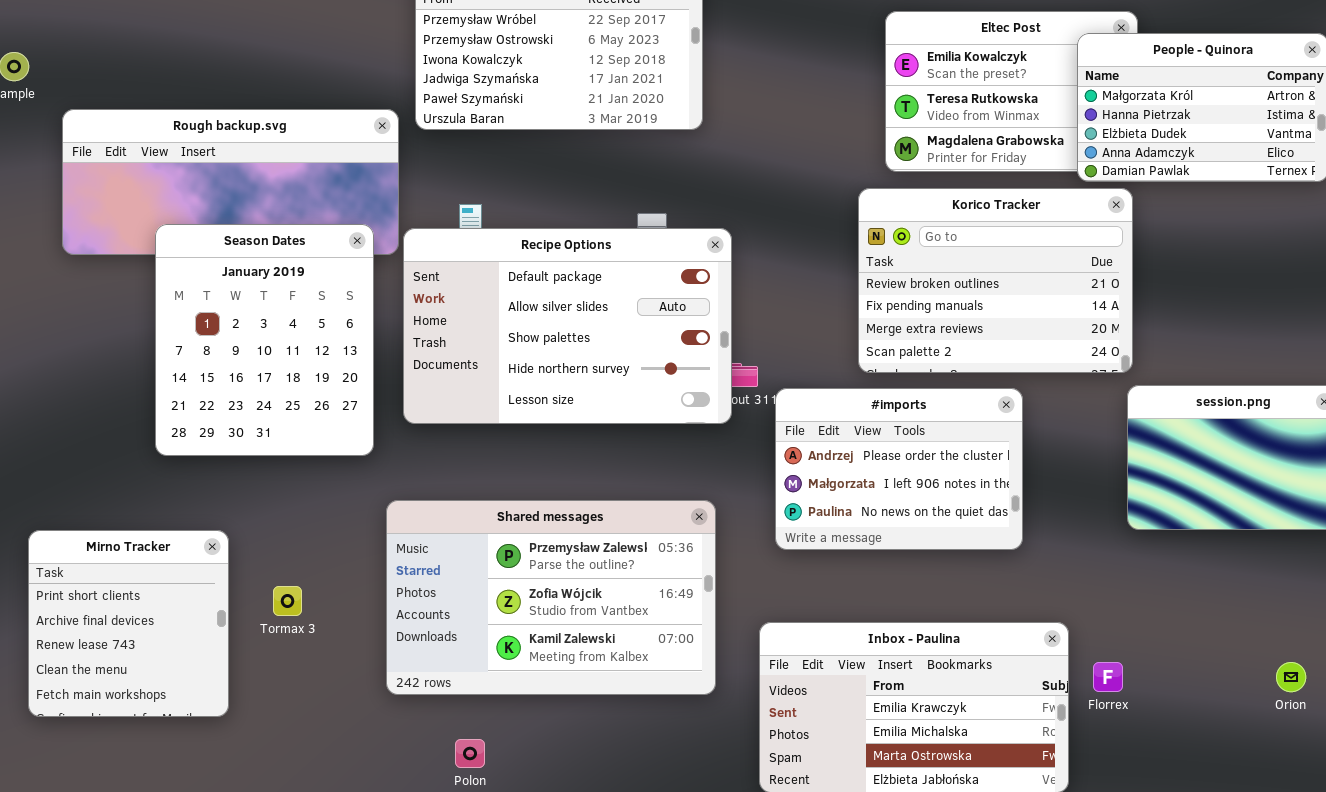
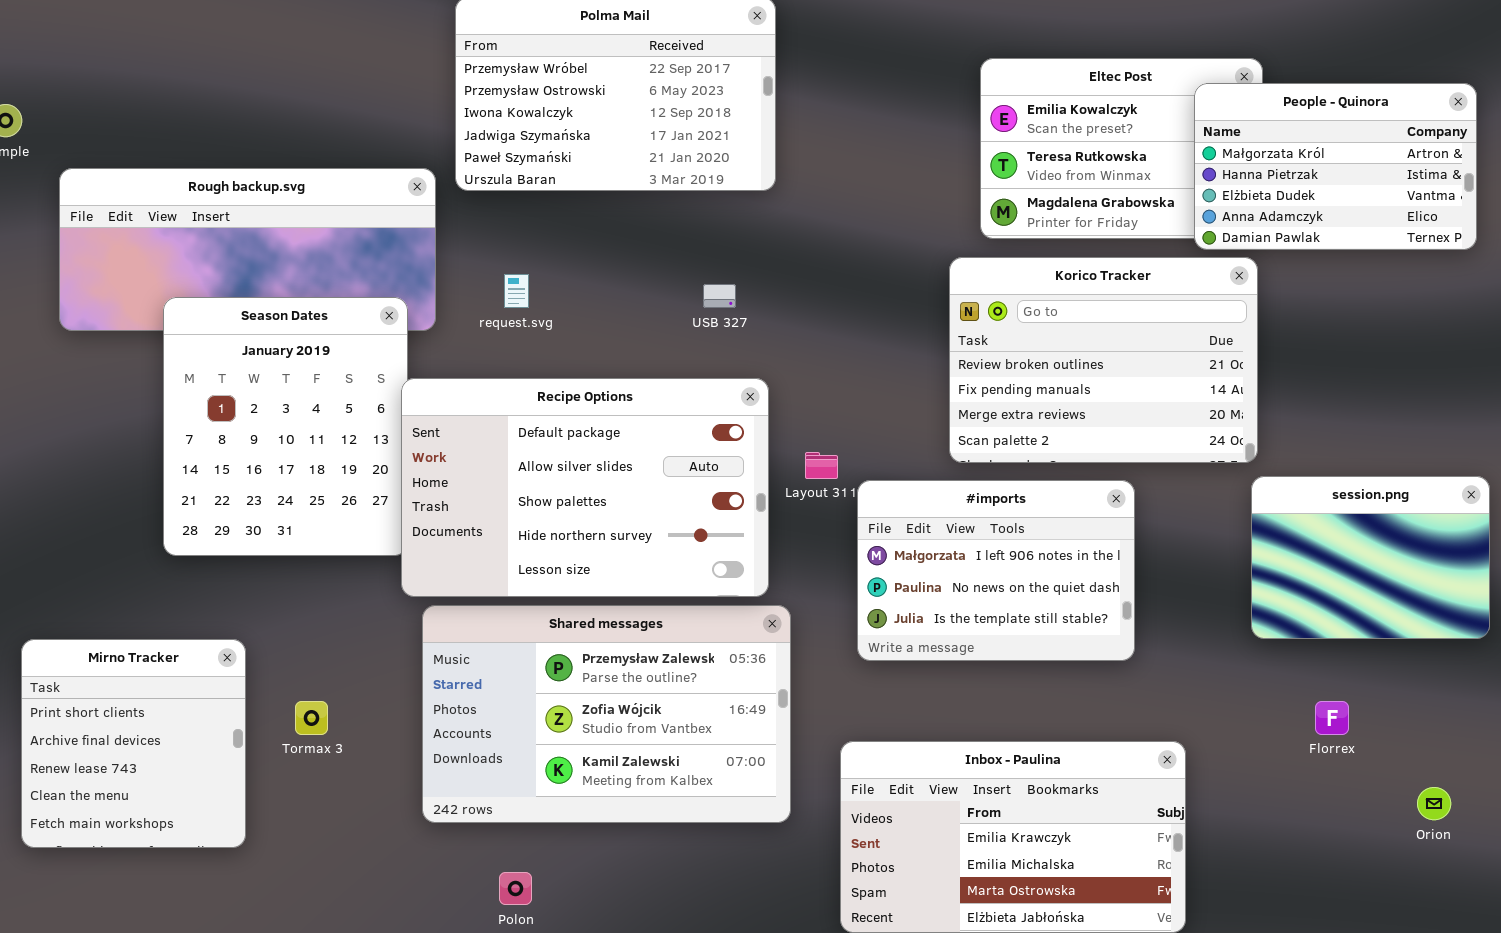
Recipe Options: [403,228,732,424] -> [401,378,769,597], moved
#imports: [775,388,1023,550] -> [857,480,1135,661], scrolled down 1 row
Florrex: [1093,662,1123,692] -> [1315,701,1349,735], moved

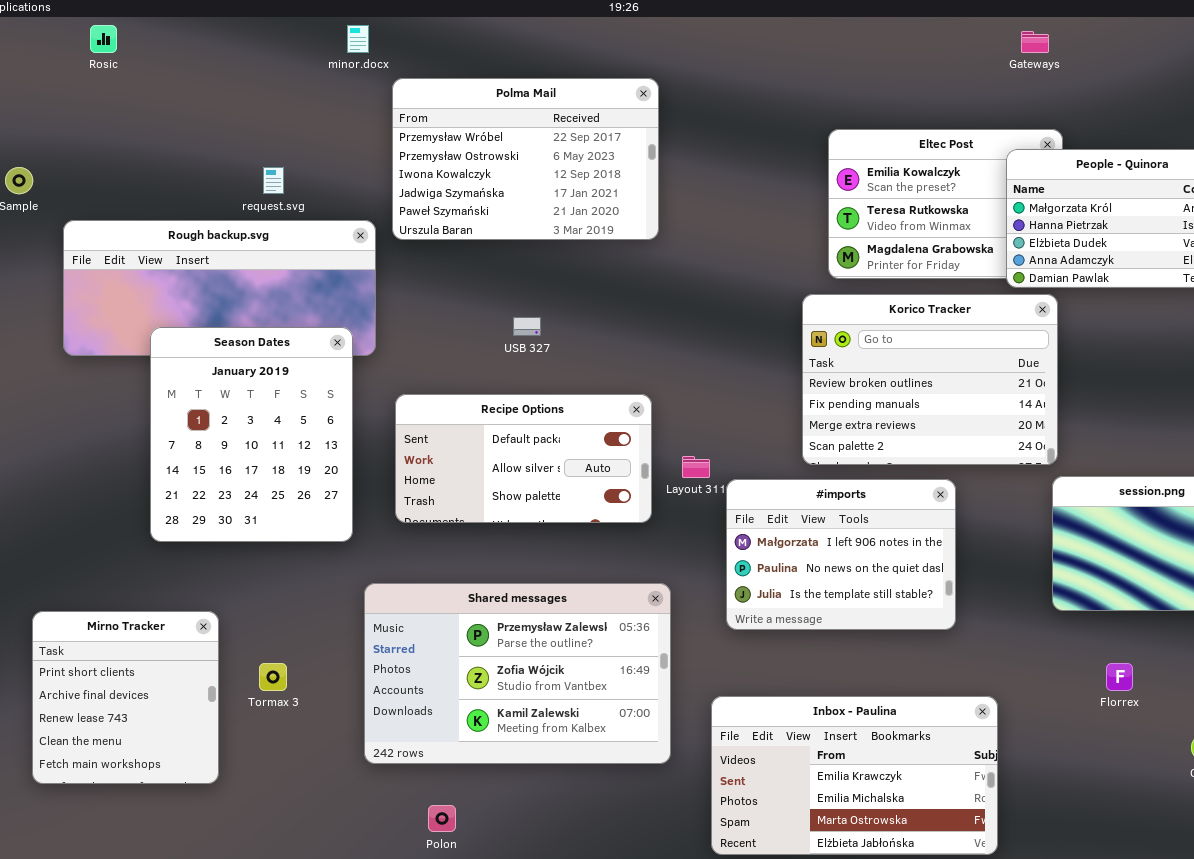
request.svg: [504,274,529,308] -> [263,167,284,194], moved
USB 327: [703,284,736,308] -> [513,317,541,336], moved
Recipe Options: [401,378,769,597] -> [395,394,652,523], resized

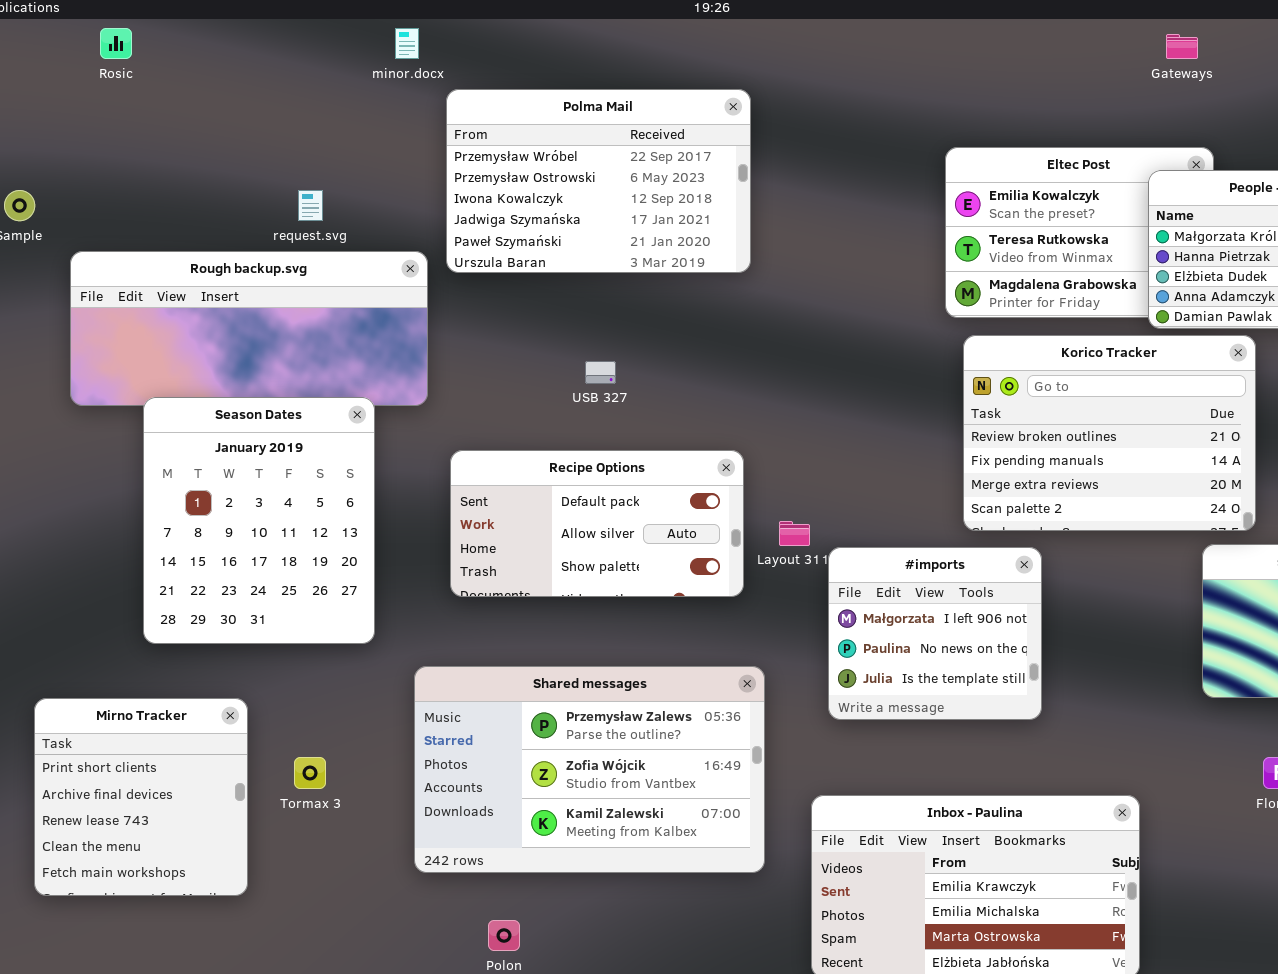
Korico Tracker: [802,294,1058,465] -> [963,335,1256,531], moved
Season Dates: [150,327,353,542] -> [143,397,375,644], moved
#imports: [726,479,956,630] -> [828,547,1042,720], resized

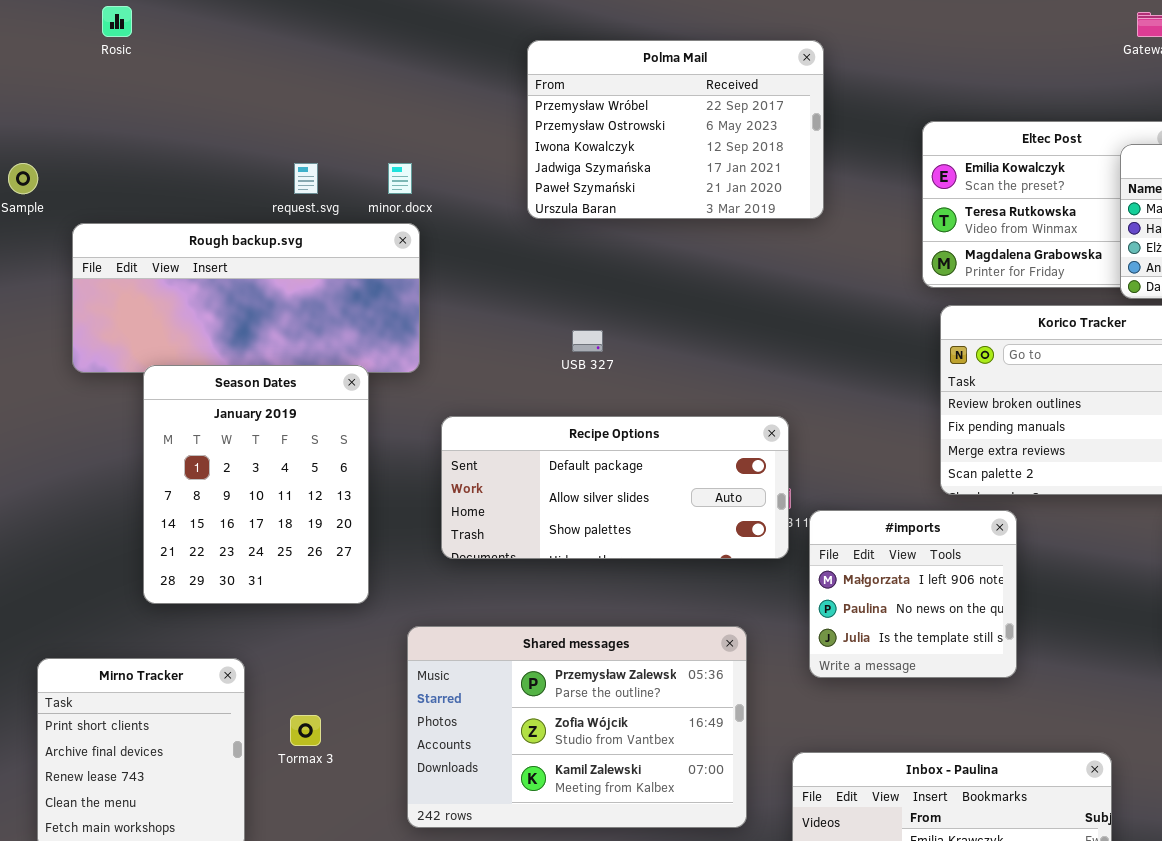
minor.docx: [395,28,419,59] -> [388,163,412,194], moved
Polma Mail: [446,89,751,273] -> [527,40,824,219], moved
Recipe Options: [450,450,744,597] -> [441,416,789,559], resized

